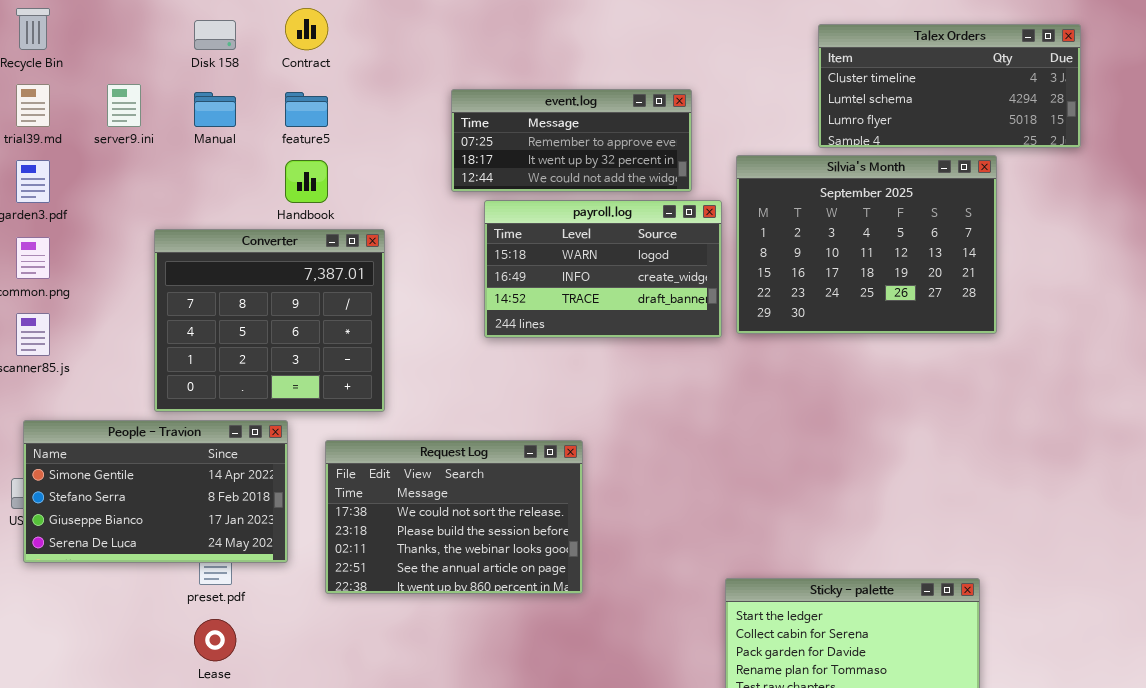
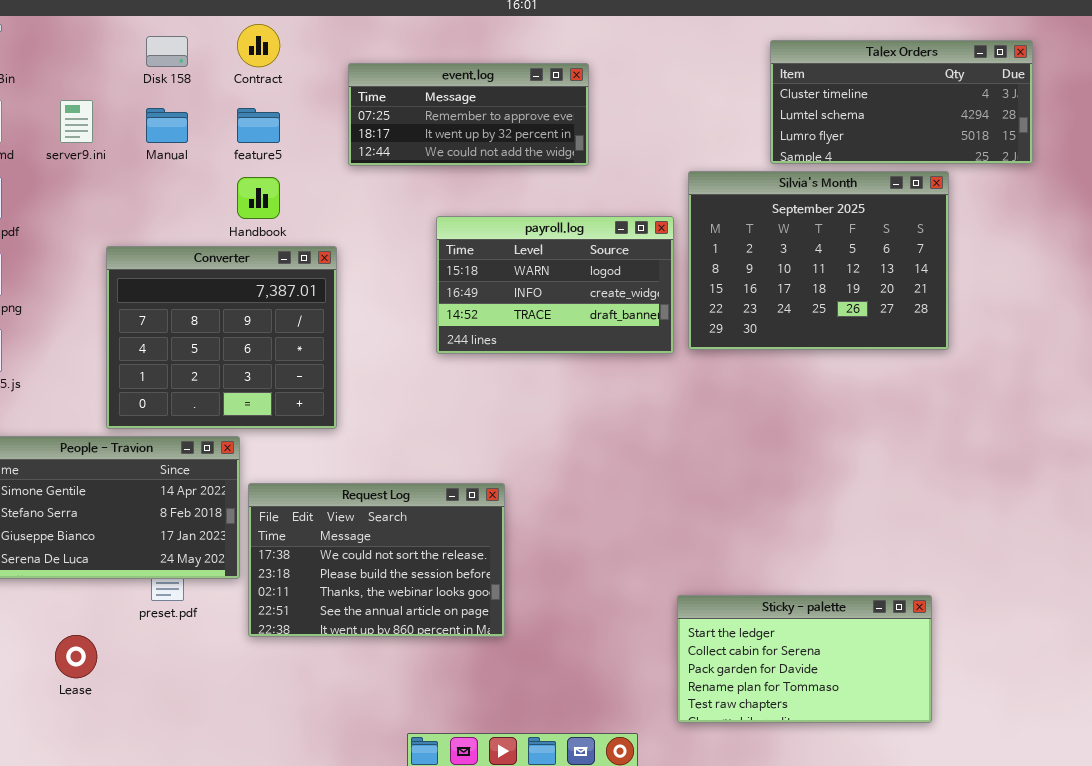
event.log: [451,89,692,192] -> [348,63,589,166], moved
Request Log: [325,440,583,594] -> [248,483,505,637], moved
Lease: [194,619,236,661] -> [55,635,97,678], moved

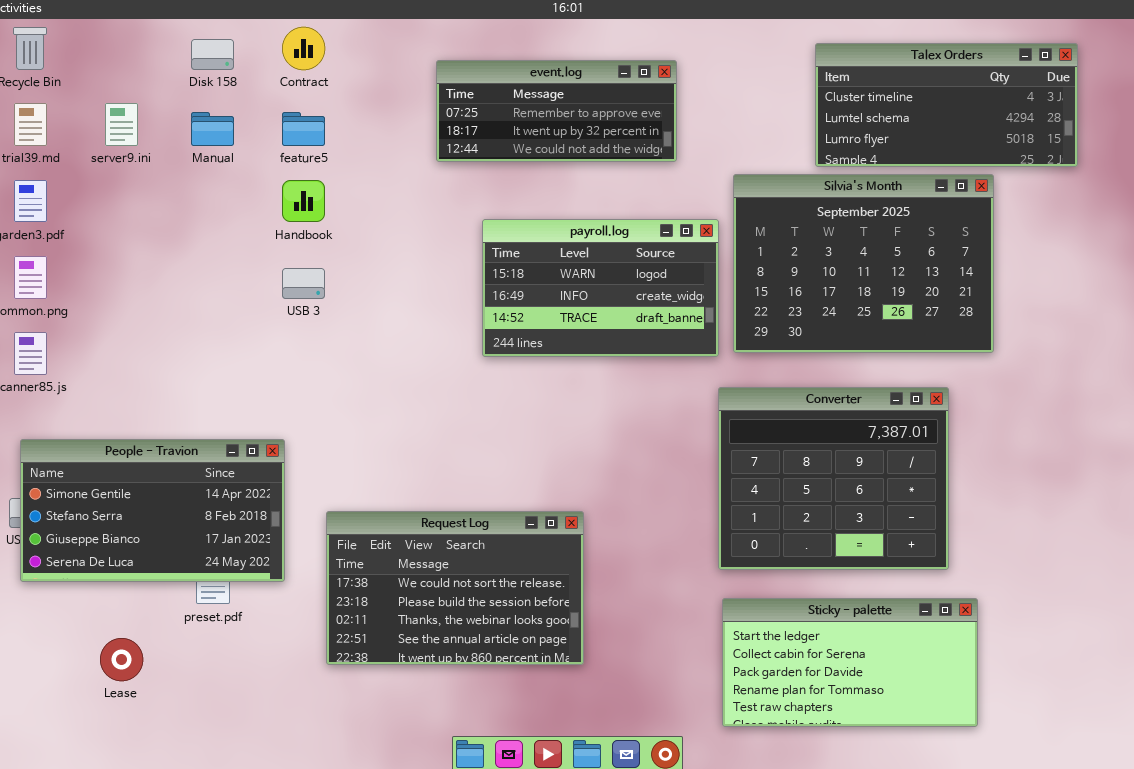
event.log: [348,63,589,166] -> [436,60,677,162], moved
Converter: [106,246,337,429] -> [718,387,949,570], moved
Request Log: [248,483,505,637] -> [326,511,584,665], moved

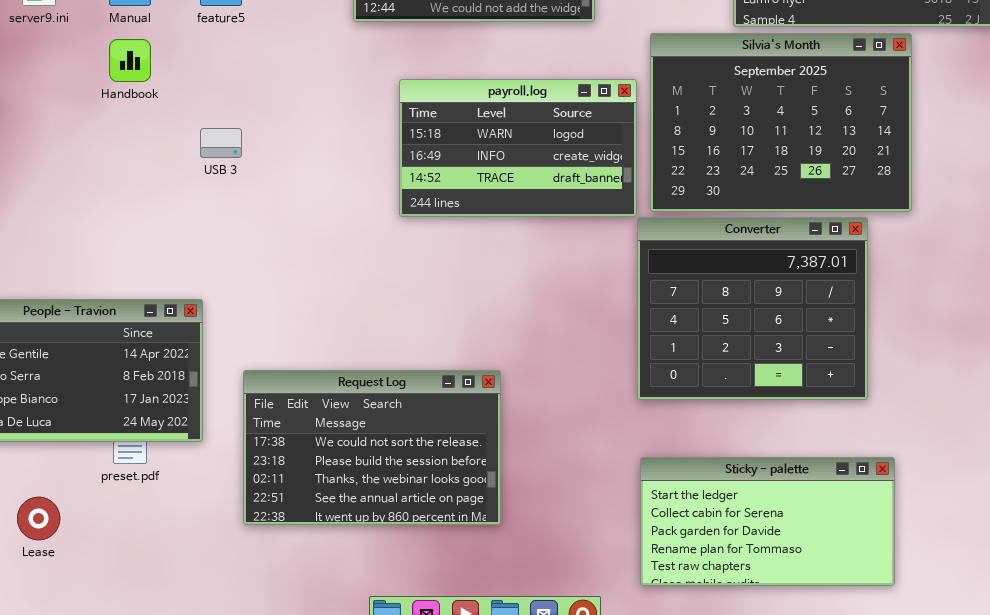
Handbook: [282,180,325,222] -> [109,39,151,82], moved
Converter: [718,387,949,570] -> [637,217,868,400], moved

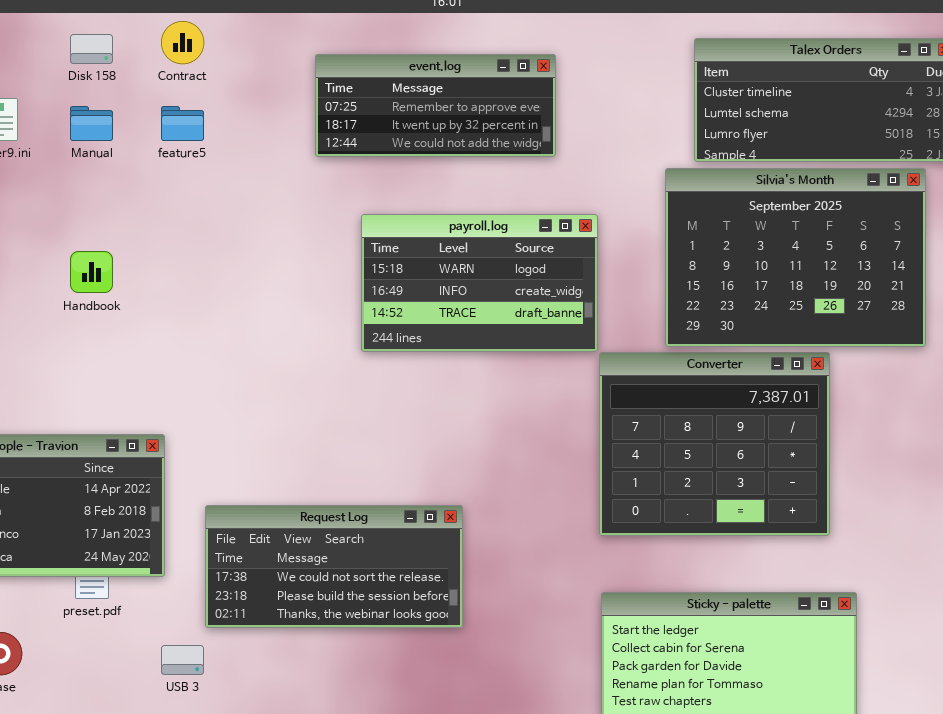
Silvia's Month: [650,33,912,212] -> [665,168,926,347], moved
Handbook: [109,39,151,82] -> [70,251,113,293], moved
USB 3: [200,128,242,158] -> [161,645,204,675], moved
Request Log: [243,370,501,525] -> [205,505,463,628], resized

